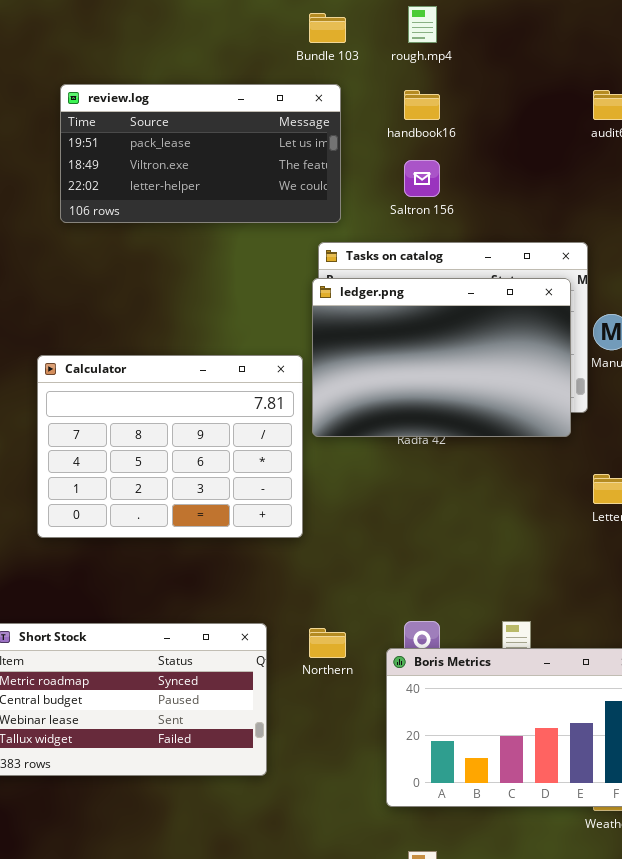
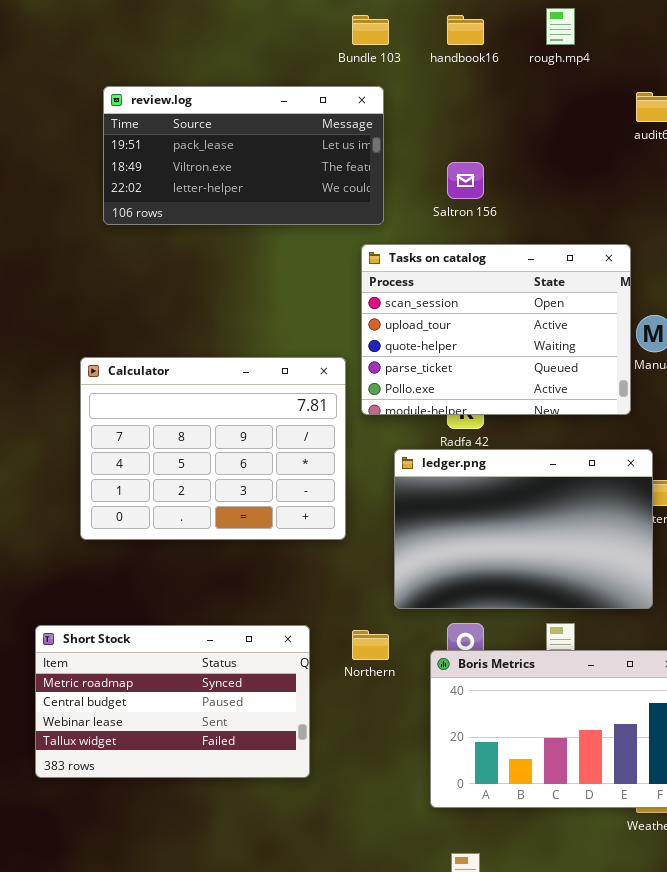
rough.mp4: [408,6,437,43] -> [546,8,575,45], moved
handbook16: [404,90,440,120] -> [447,15,484,45], moved
ledger.png: [312,278,571,437] -> [394,449,653,609], moved

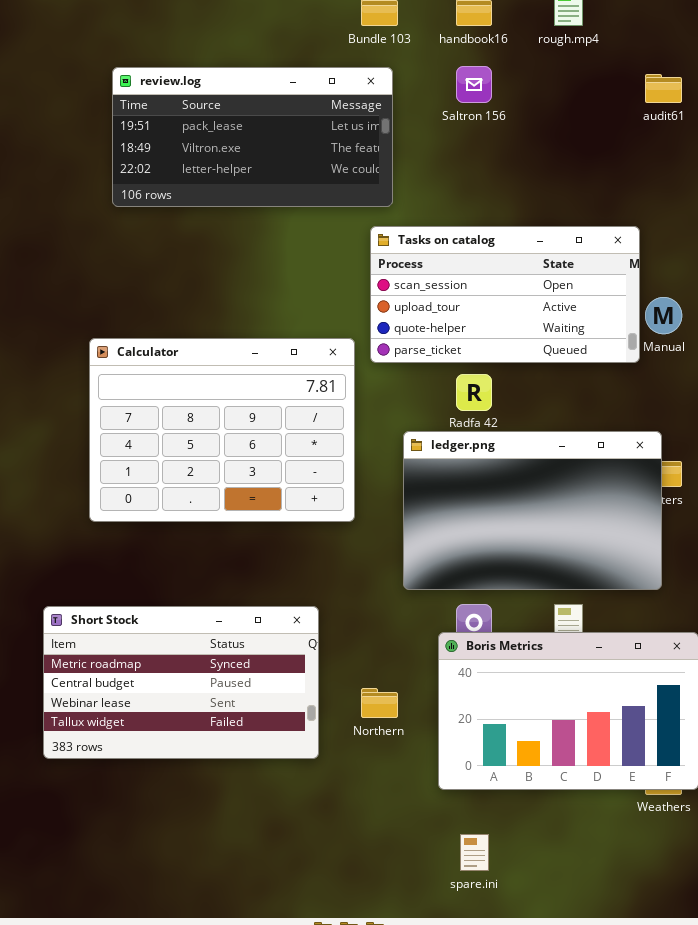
Saltron 156: [447,162,484,199] -> [456,66,492,103], moved
Tasks on catalog: [361,244,631,415] -> [370,226,640,363], resized
Northern: [352,630,389,660] -> [361,688,398,718], moved

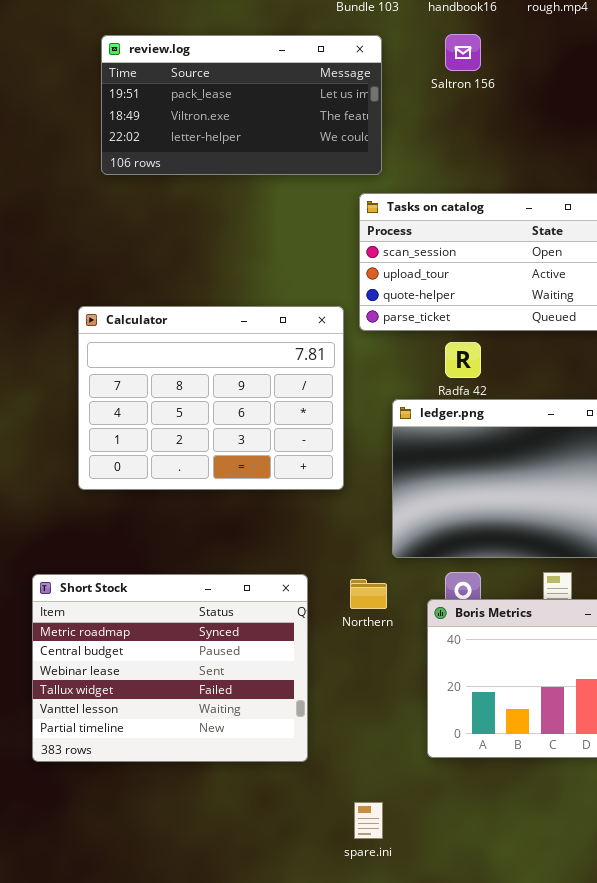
Short Stock: [43,606,319,759] -> [32,574,308,762], resized
Northern: [361,688,398,718] -> [350,579,387,609], moved
spare.ini: [460,834,489,871] -> [354,802,383,839], moved

